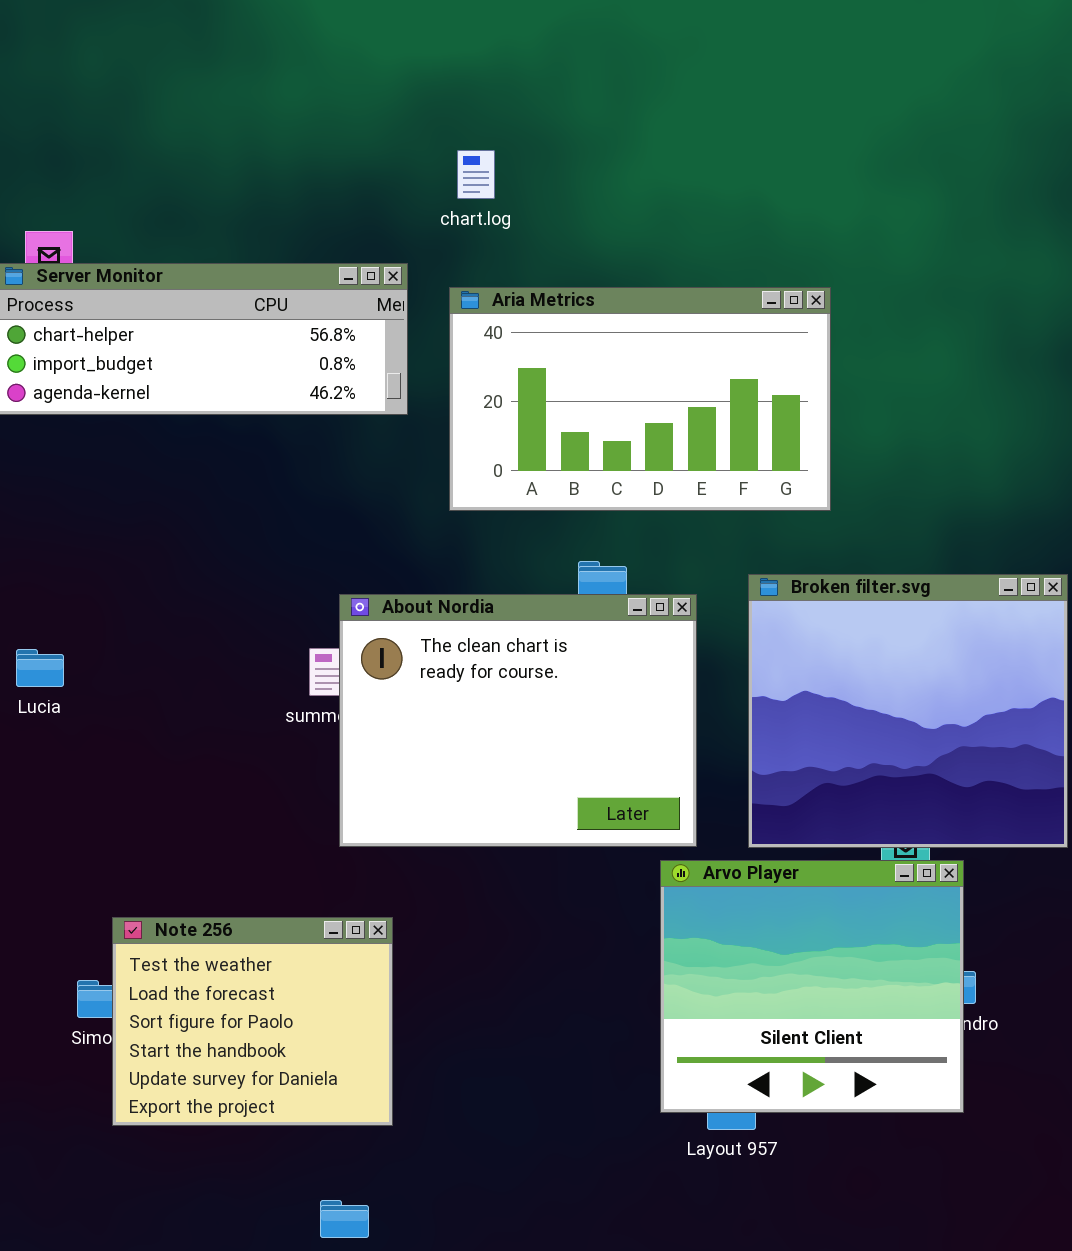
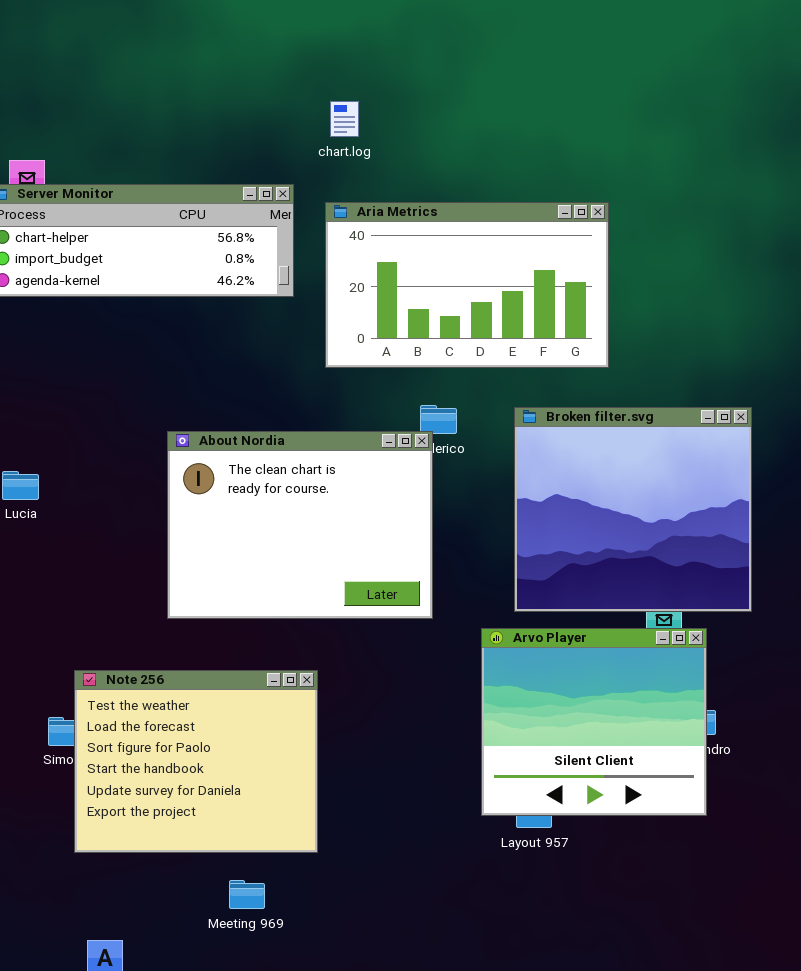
Broken filter.svg: [748,574,1068,848] -> [514,407,752,612], moved
About Nordia: [339,594,697,847] -> [167,431,433,619], moved
Note 256: [112,917,393,1126] -> [74,670,318,853], resized

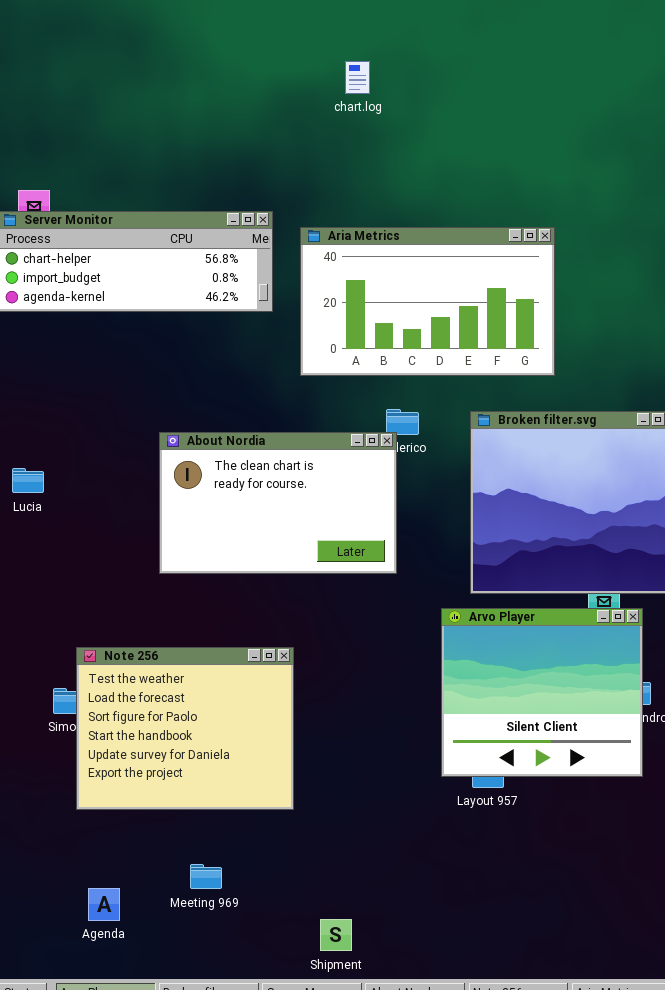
chart.log: [330,101,359,137] -> [345,61,370,94], moved
About Nordia: [167,431,433,619] -> [159,432,397,574], resized
Meeting 969: [229,880,265,909] -> [190,864,222,889], moved

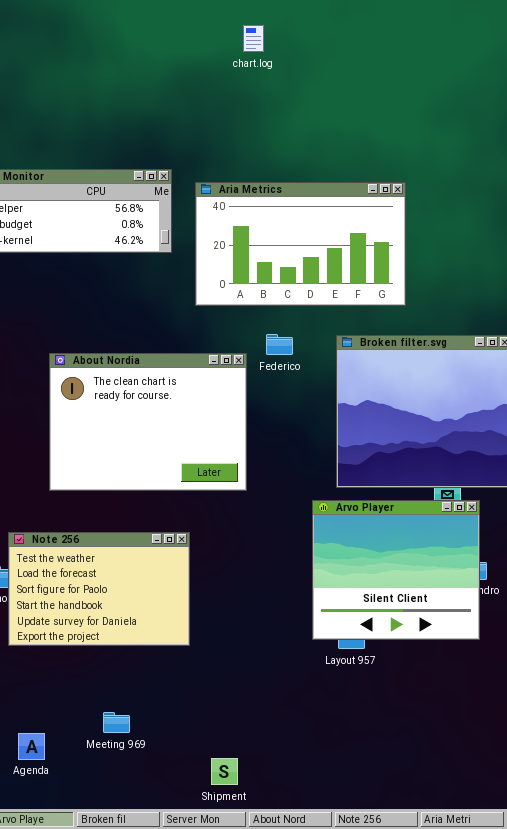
chart.log: [345,61,370,94] -> [243,25,264,52], moved
About Nordia: [159,432,397,574] -> [49,353,247,491], moved, resized
Note 256: [76,647,294,810] -> [8,532,190,646], resized

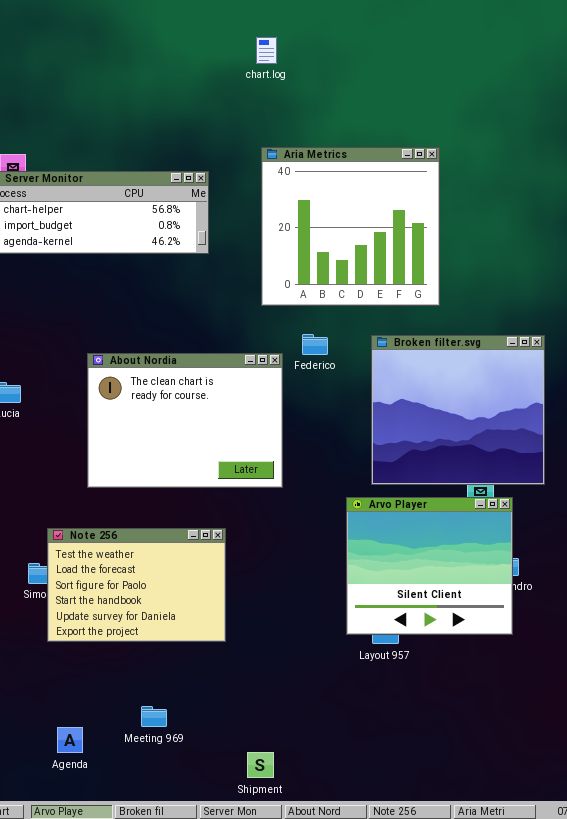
chart.log: [243,25,264,52] -> [256,37,277,64], moved
Aria Metrics: [195,182,406,306] -> [261,147,440,306], resized

